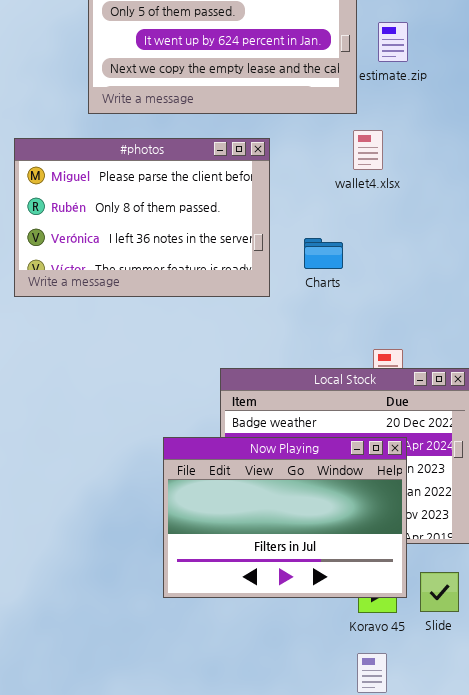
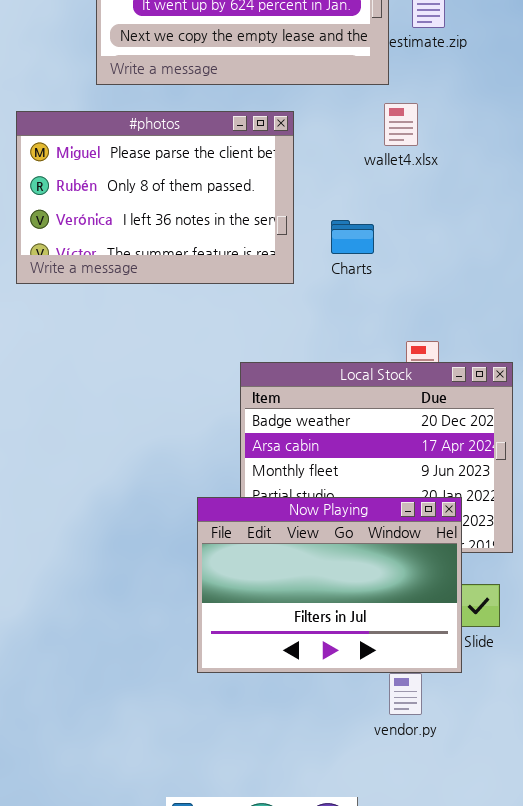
Now Playing: [163,437,407,598] -> [197,497,462,673], moved

